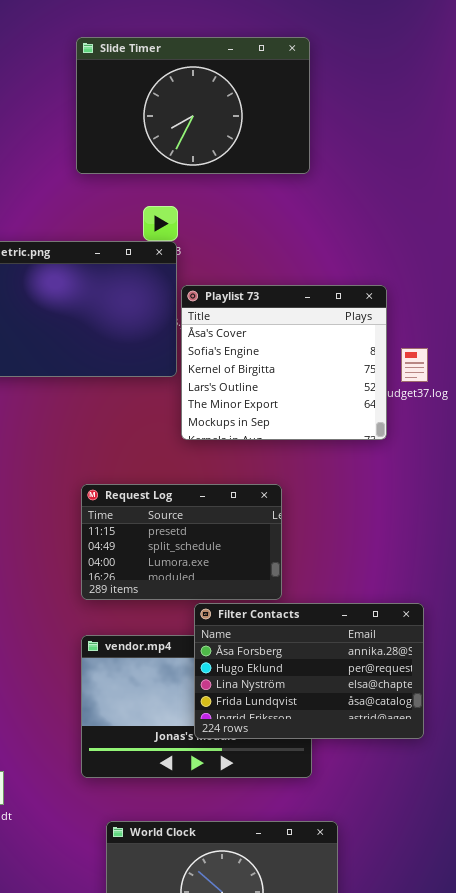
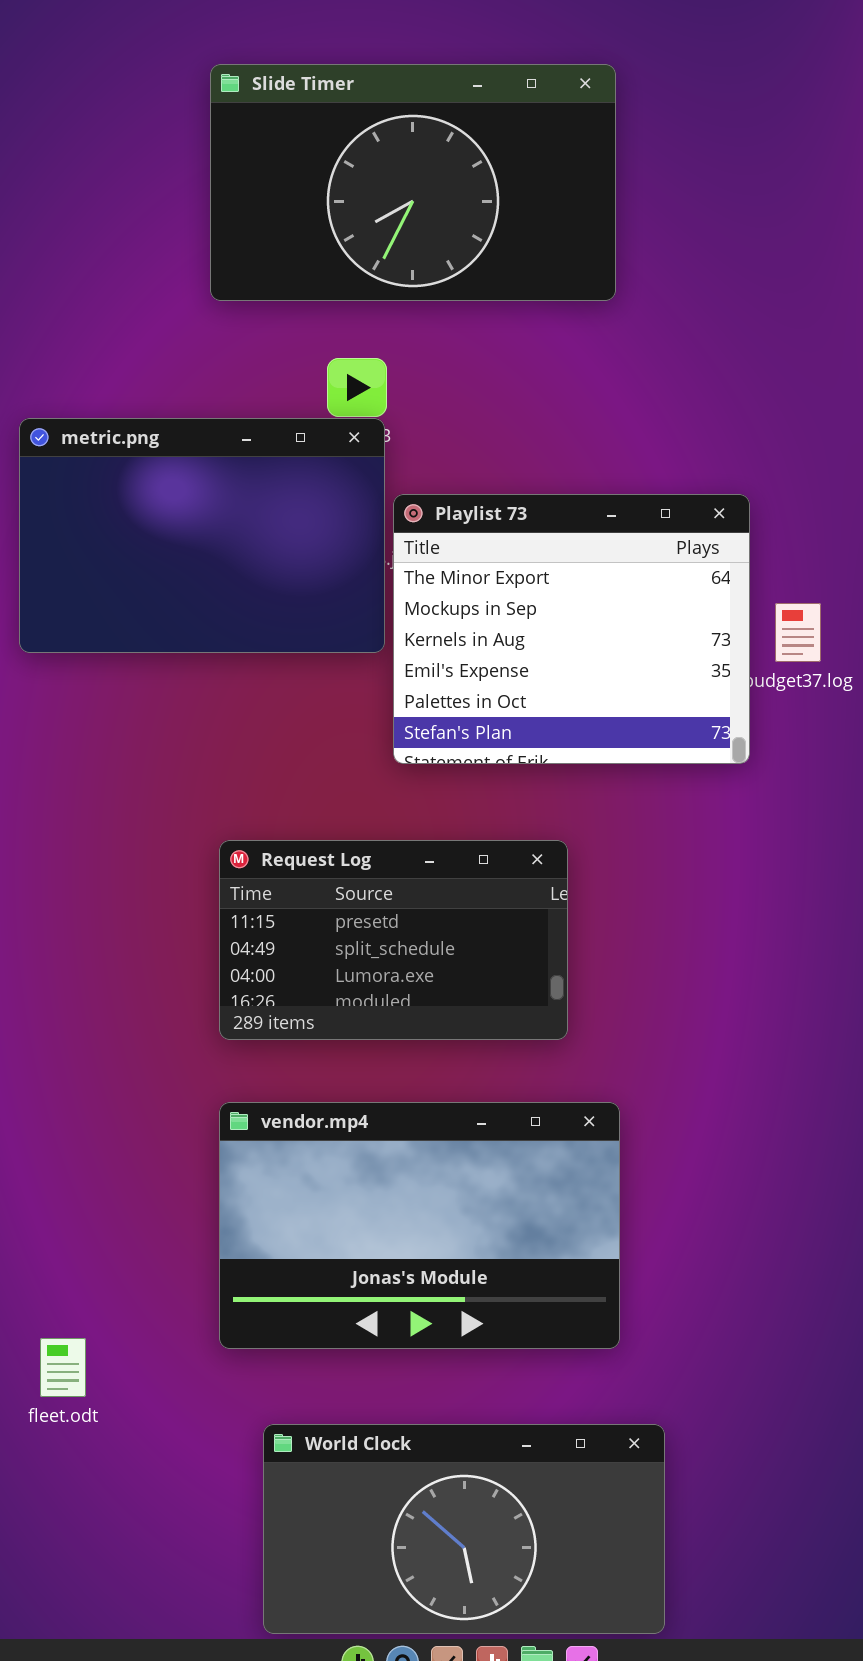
Playlist 73: [181,285,387,440] -> [393,494,750,764], scrolled down 4 rows
Filter Contacts: [194,603,424,739] -> none, closed

